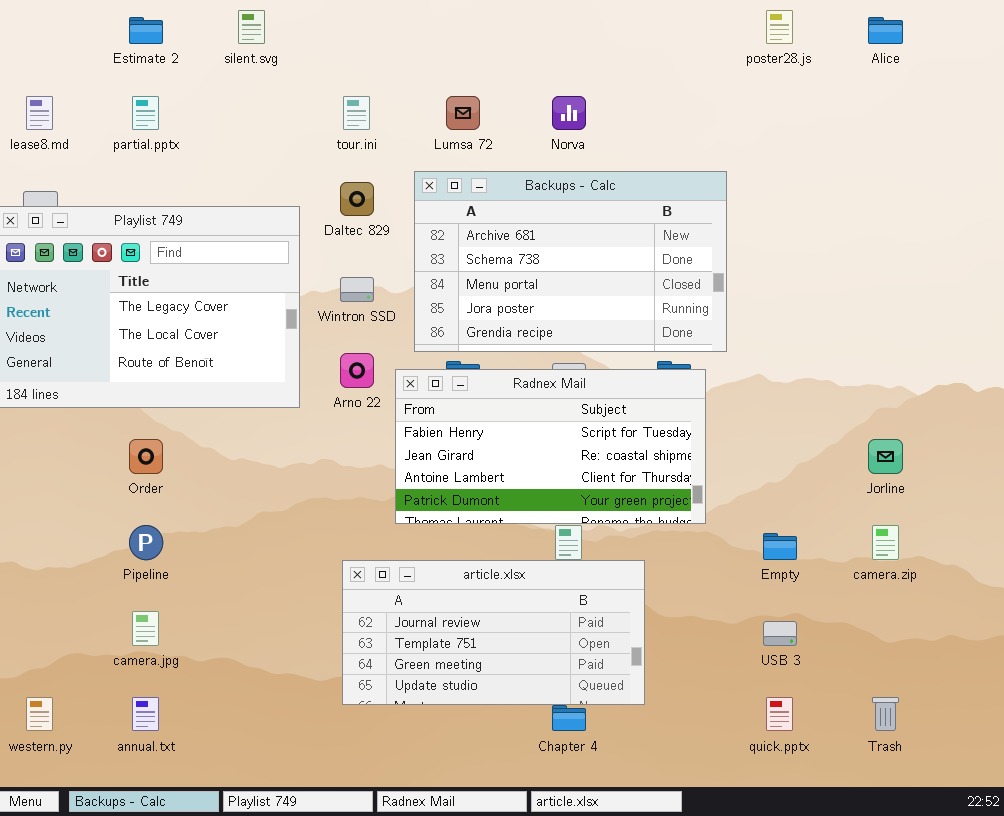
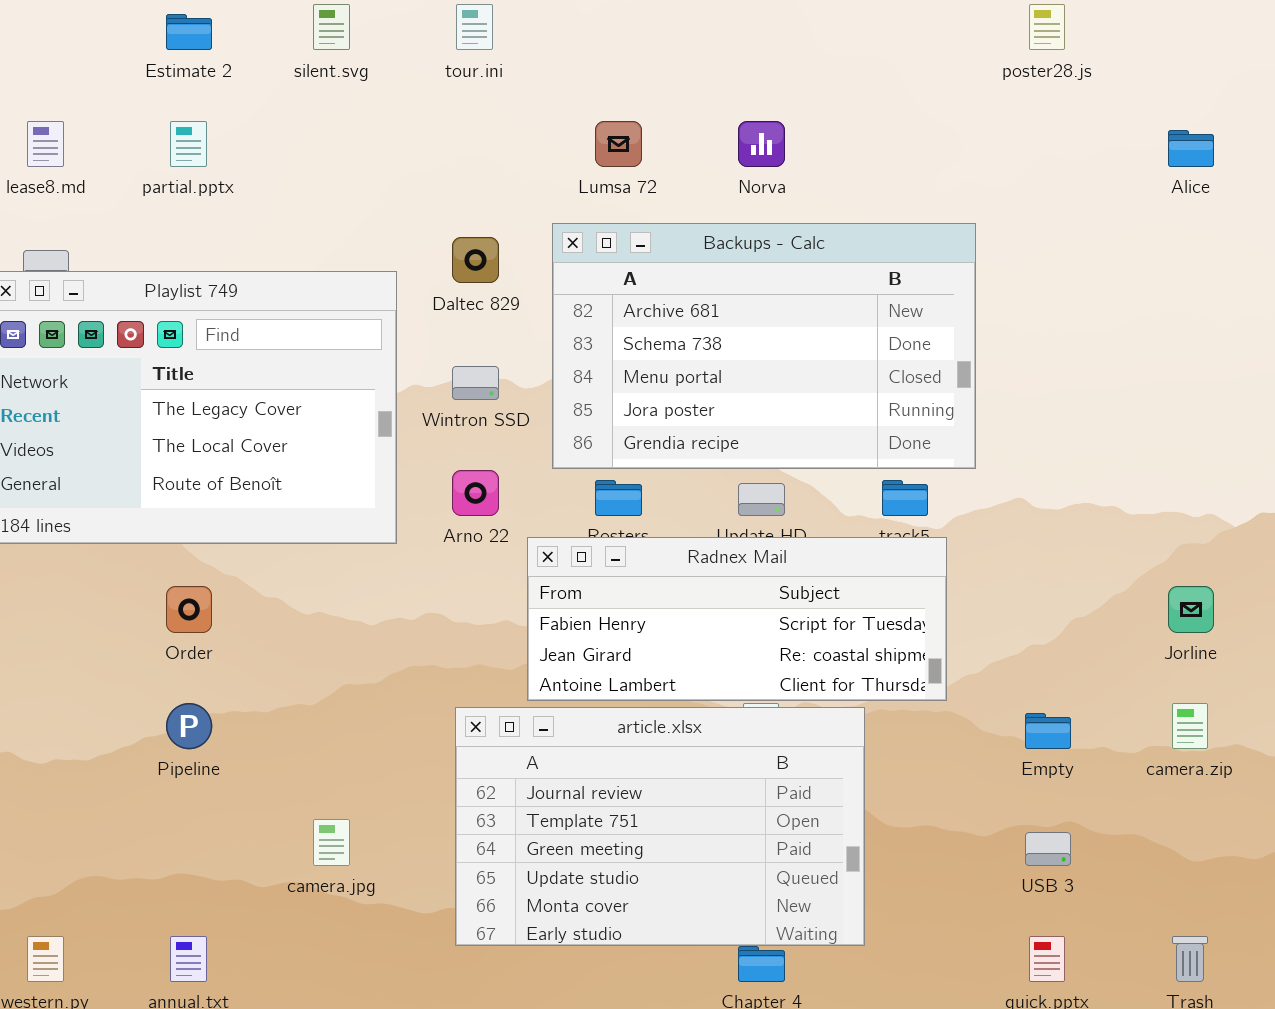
Alice: [868,17,903,44] -> [1168,130,1214,167], moved
tour.ini: [343,96,370,130] -> [456,4,493,50], moved
Radnex Mail: [395,369,706,524] -> [527,537,947,701], resized
article.xlsx: [342,560,645,705] -> [455,707,865,946], resized
camera.jpg: [132,611,159,646] -> [313,819,350,866], moved

